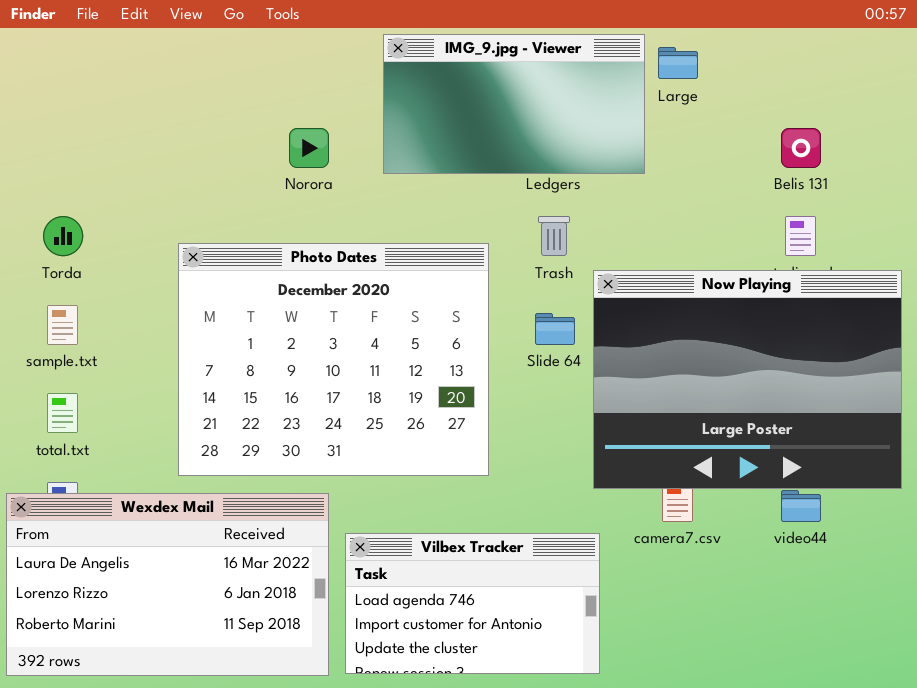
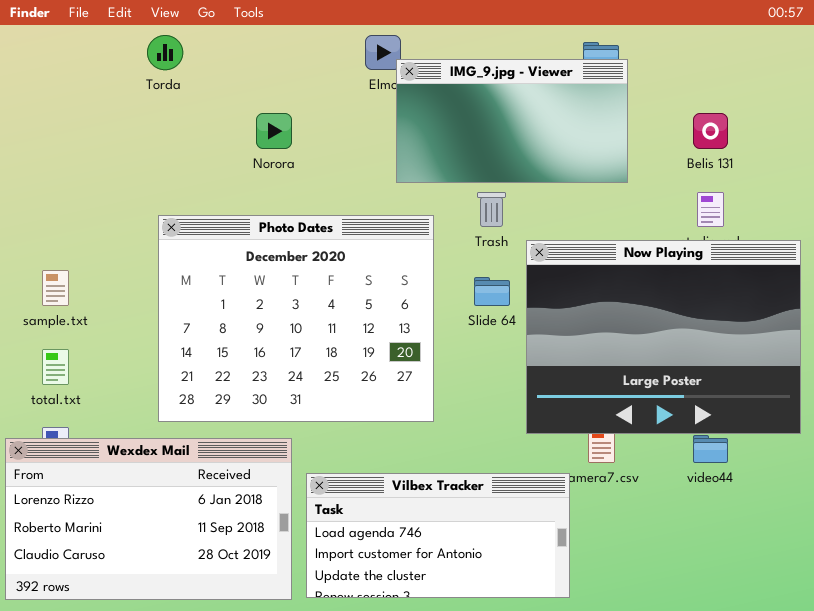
IMG_9.jpg - Viewer: [383,34,645,174] -> [396,59,628,183], moved
Torda: [43,216,83,256] -> [147,35,183,70], moved
Wexdex Mail: [6,493,329,676] -> [5,438,292,600], scrolled down 1 row
Vilbex Tracker: [345,533,600,674] -> [306,473,570,598], resized

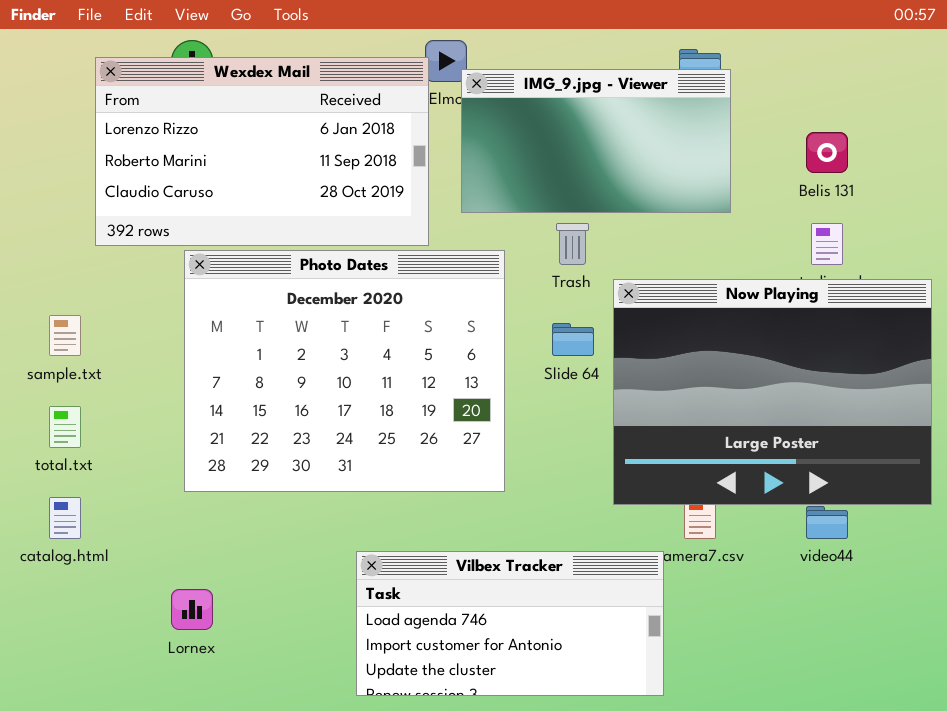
Wexdex Mail: [5,438,292,600] -> [95,57,429,246], moved

